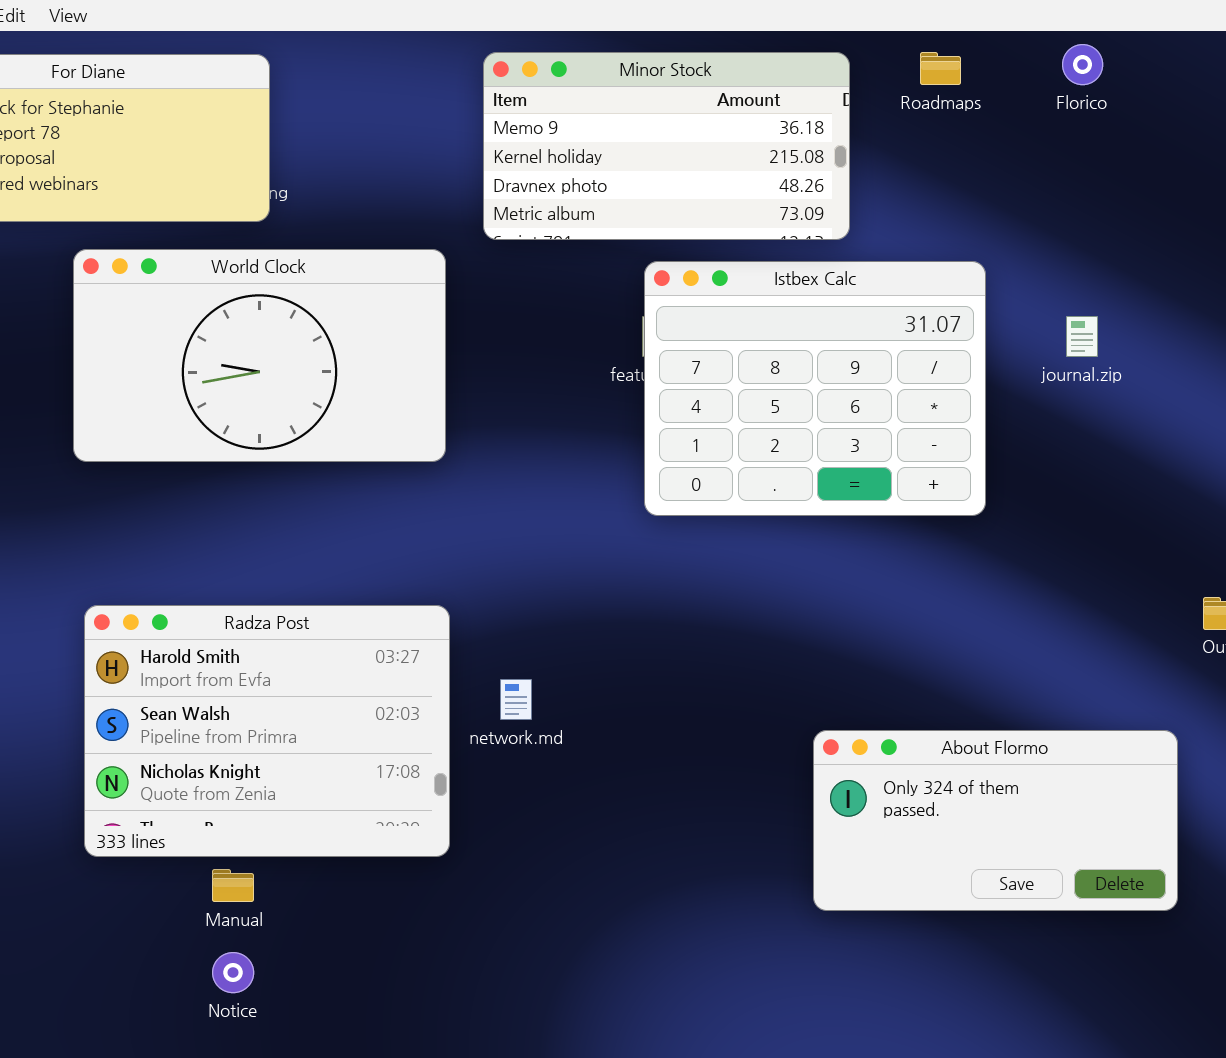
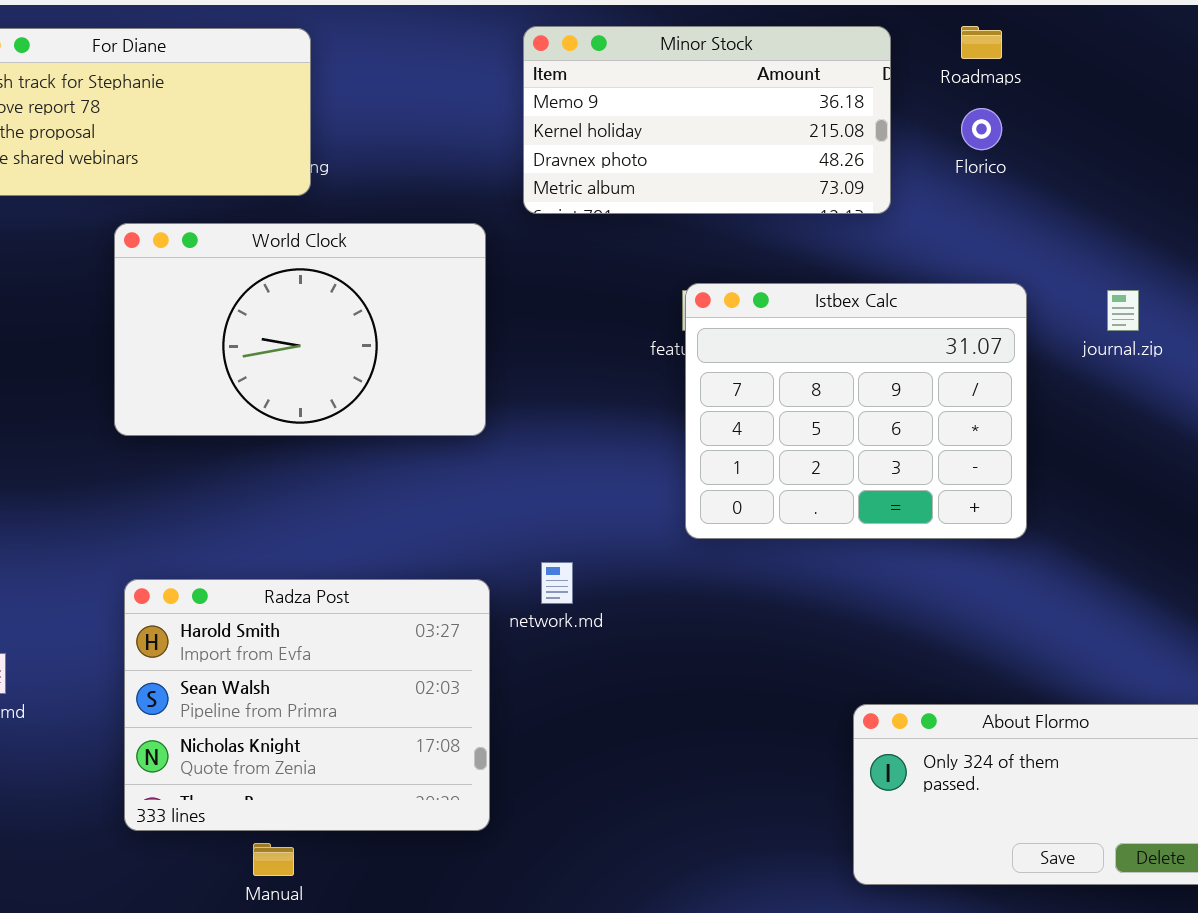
Florico: [1062,44,1103,85] -> [961,108,1002,150], moved
Istbex Calc: [644,261,986,516] -> [685,283,1027,539], moved
network.md: [500,679,532,720] -> [541,562,573,604], moved

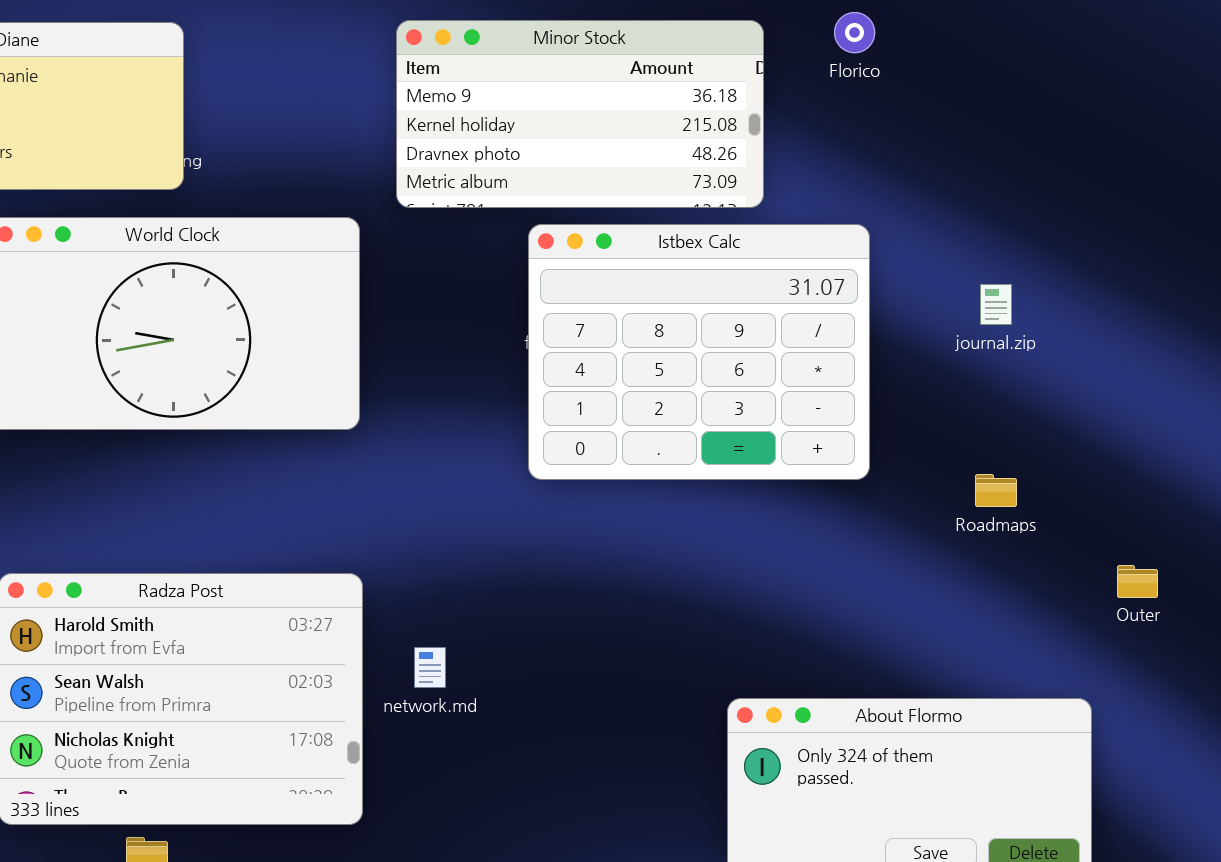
Roadmaps: [961,26,1002,59] -> [975,474,1017,507], moved
Florico: [961,108,1002,150] -> [834,12,875,53], moved
Istbex Calc: [685,283,1027,539] -> [528,224,870,480], moved
network.md: [541,562,573,604] -> [414,647,446,688], moved

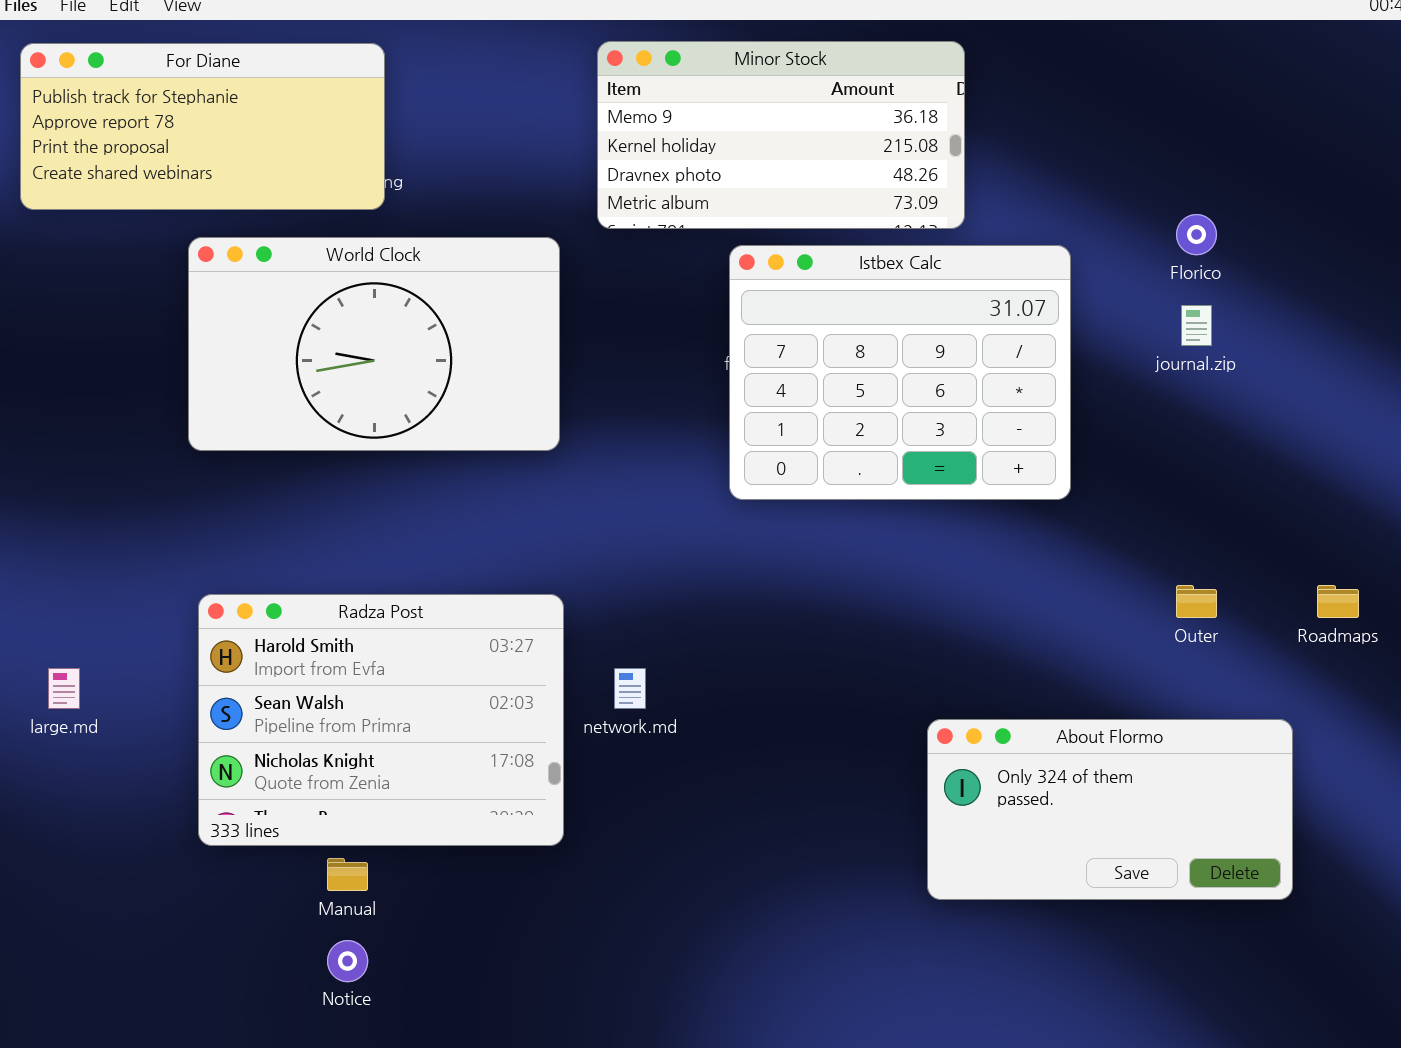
Florico: [834,12,875,53] -> [1176,214,1217,255], moved
Roadmaps: [975,474,1017,507] -> [1317,585,1359,618], moved
Outer: [1117,565,1158,598] -> [1176,585,1217,618], moved

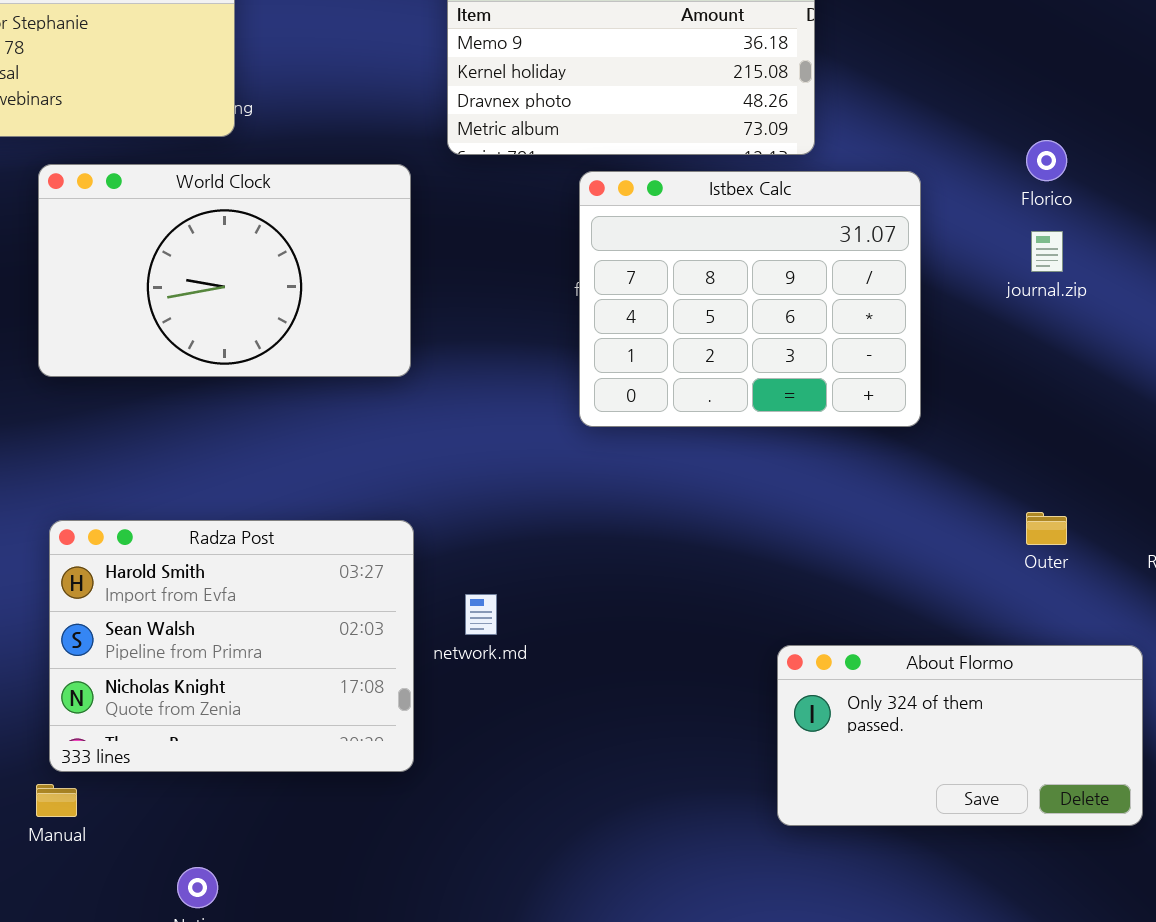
Manual: [327,858,368,891] -> [36,784,77,817], moved

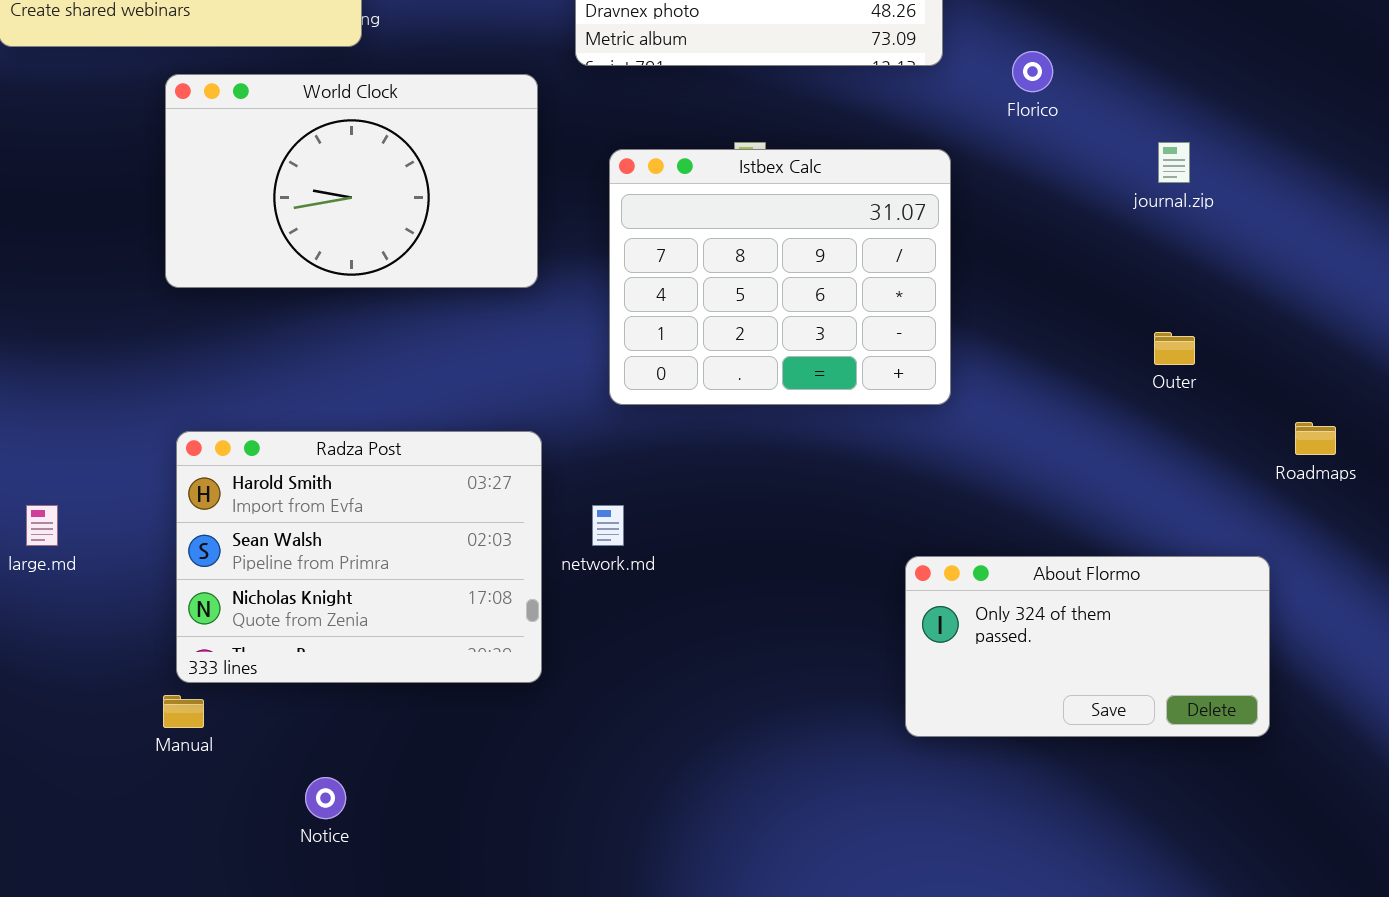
Florico: [1026,140,1067,181] -> [1012,51,1053,92], moved
Istbex Calc: [579,171,921,427] -> [609,149,951,405], moved
Outer: [1026,512,1067,545] -> [1154,332,1195,365], moved

